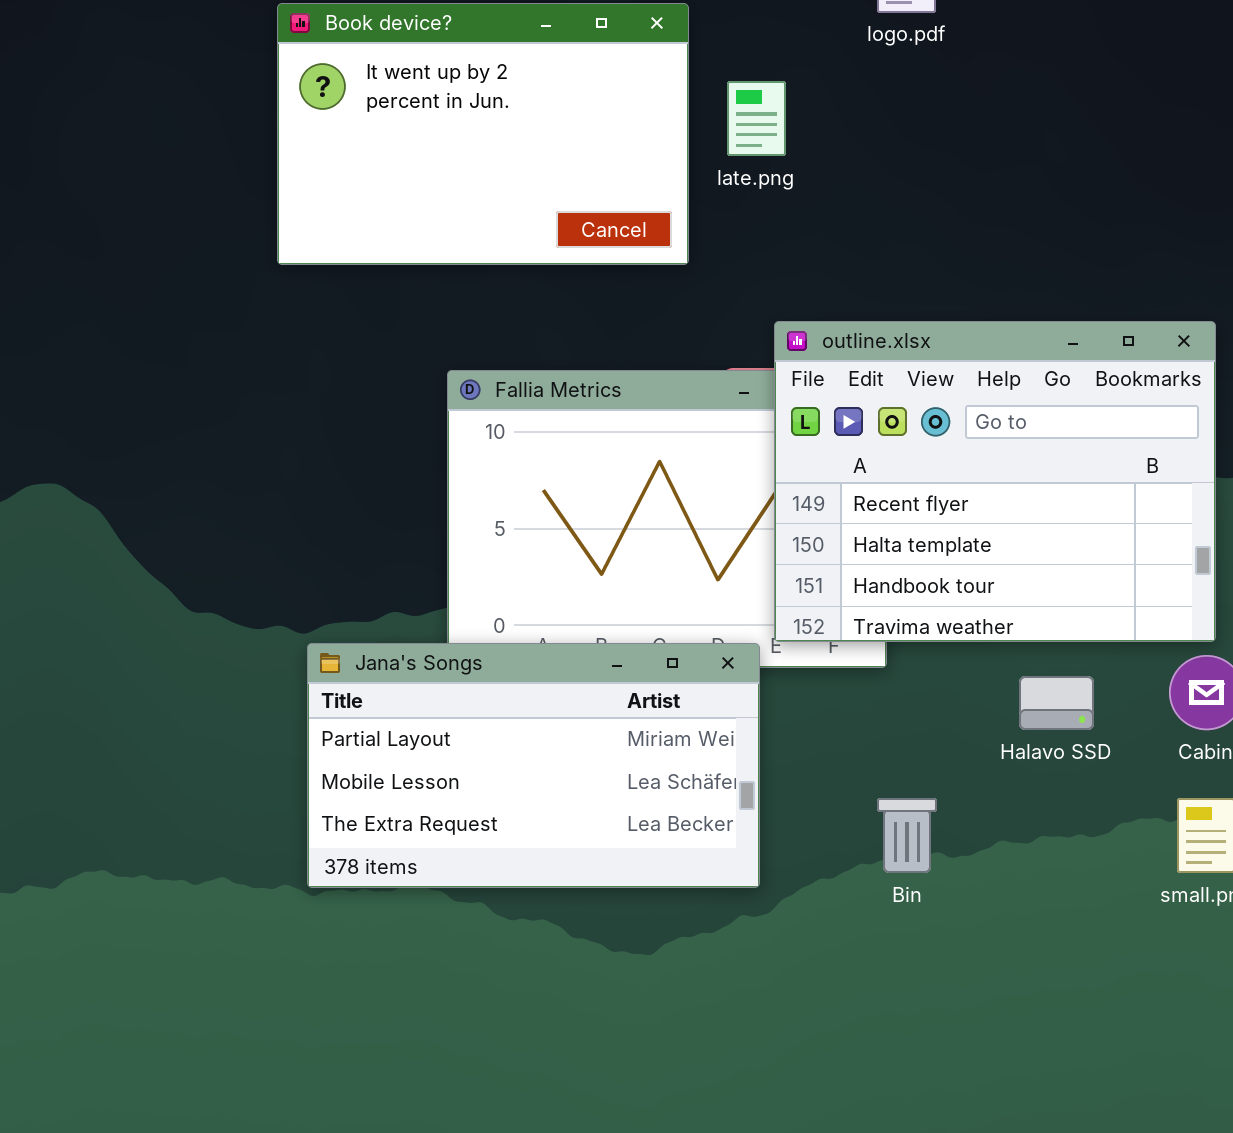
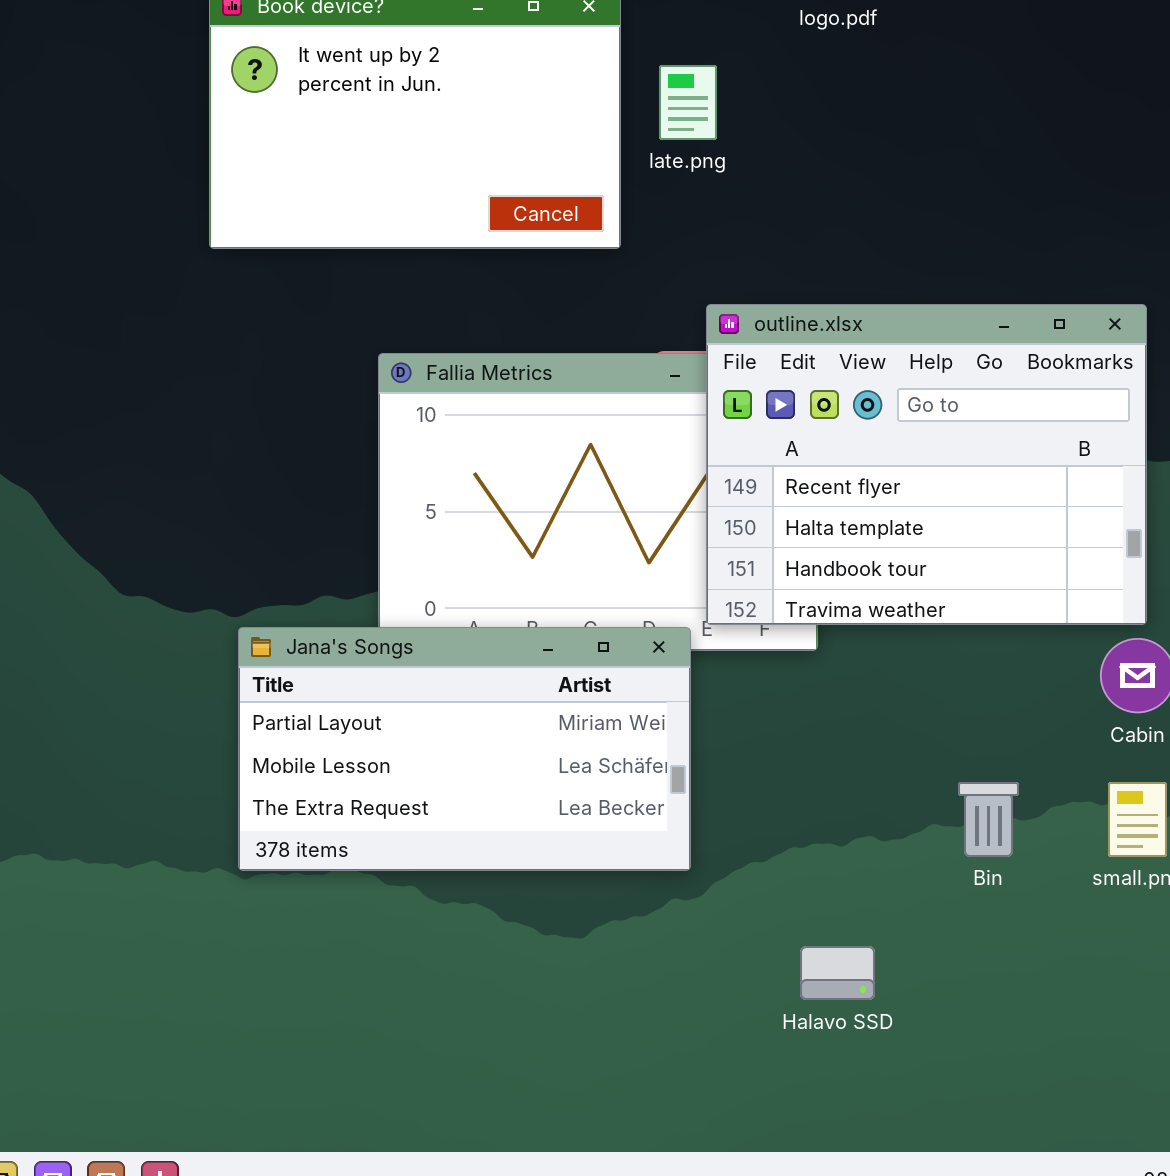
Halavo SSD: [1019,676,1094,730] -> [800,946,875,1000], moved
Bin: [877,798,937,873] -> [958,782,1019,857], moved

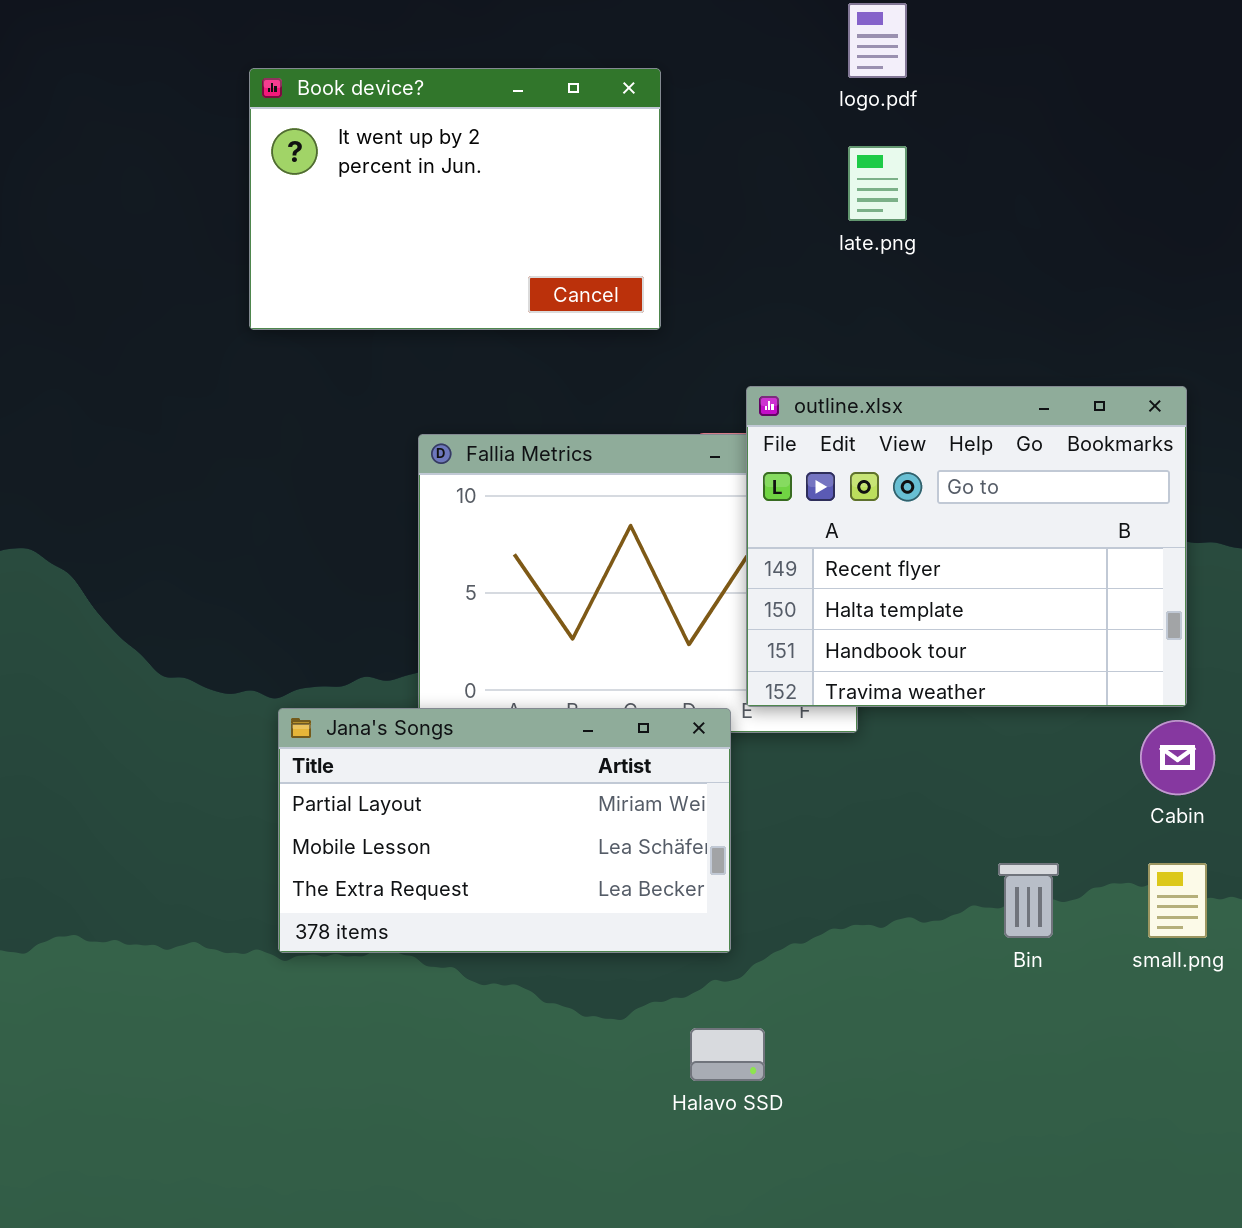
late.png: [659,65,717,140] -> [848,146,907,221], moved
Halavo SSD: [800,946,875,1000] -> [690,1028,765,1081], moved

